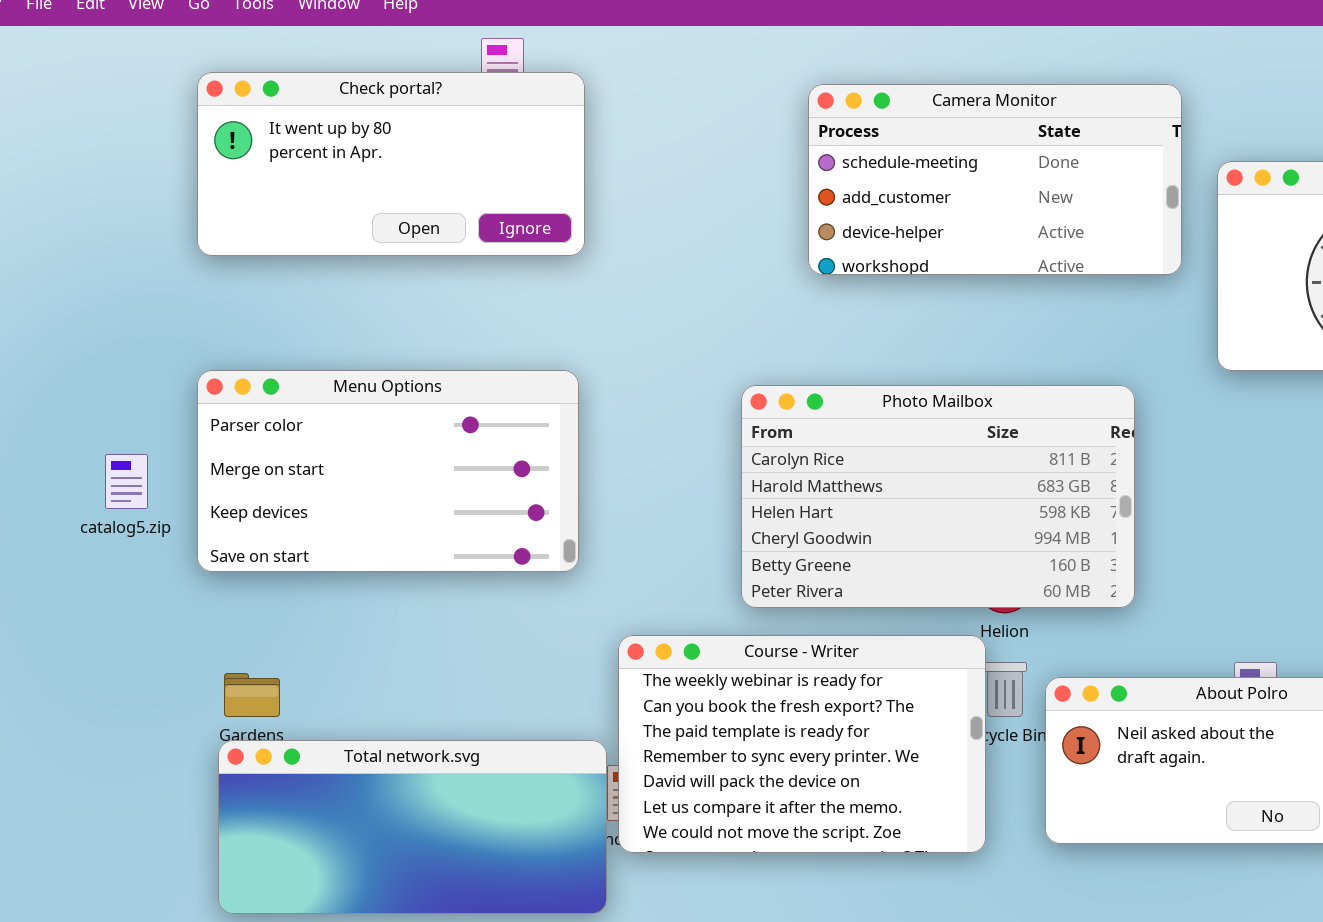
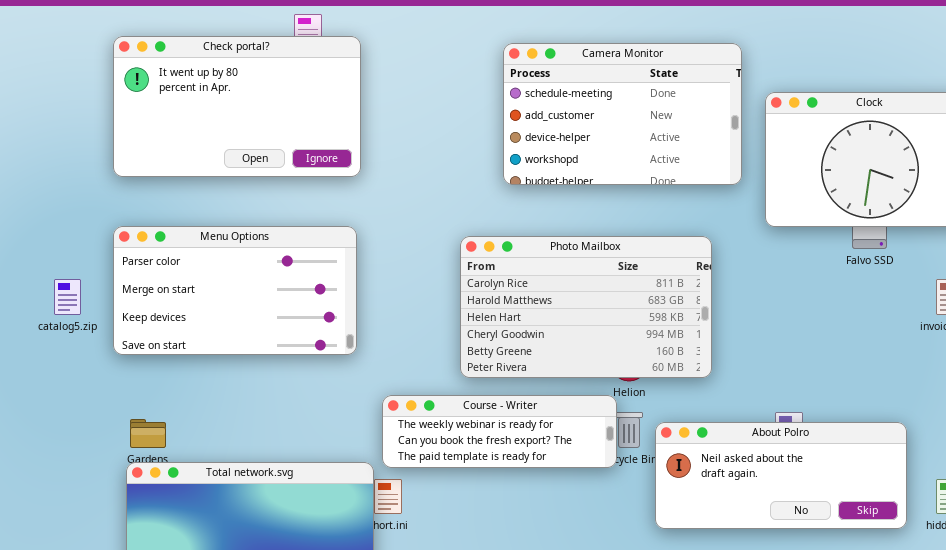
Check portal?: [197,72,585,256] -> [113,36,361,177], resized
Camera Monitor: [808,84,1182,275] -> [503,43,742,185], resized
Course - Writer: [618,635,986,853] -> [382,395,617,468], resized

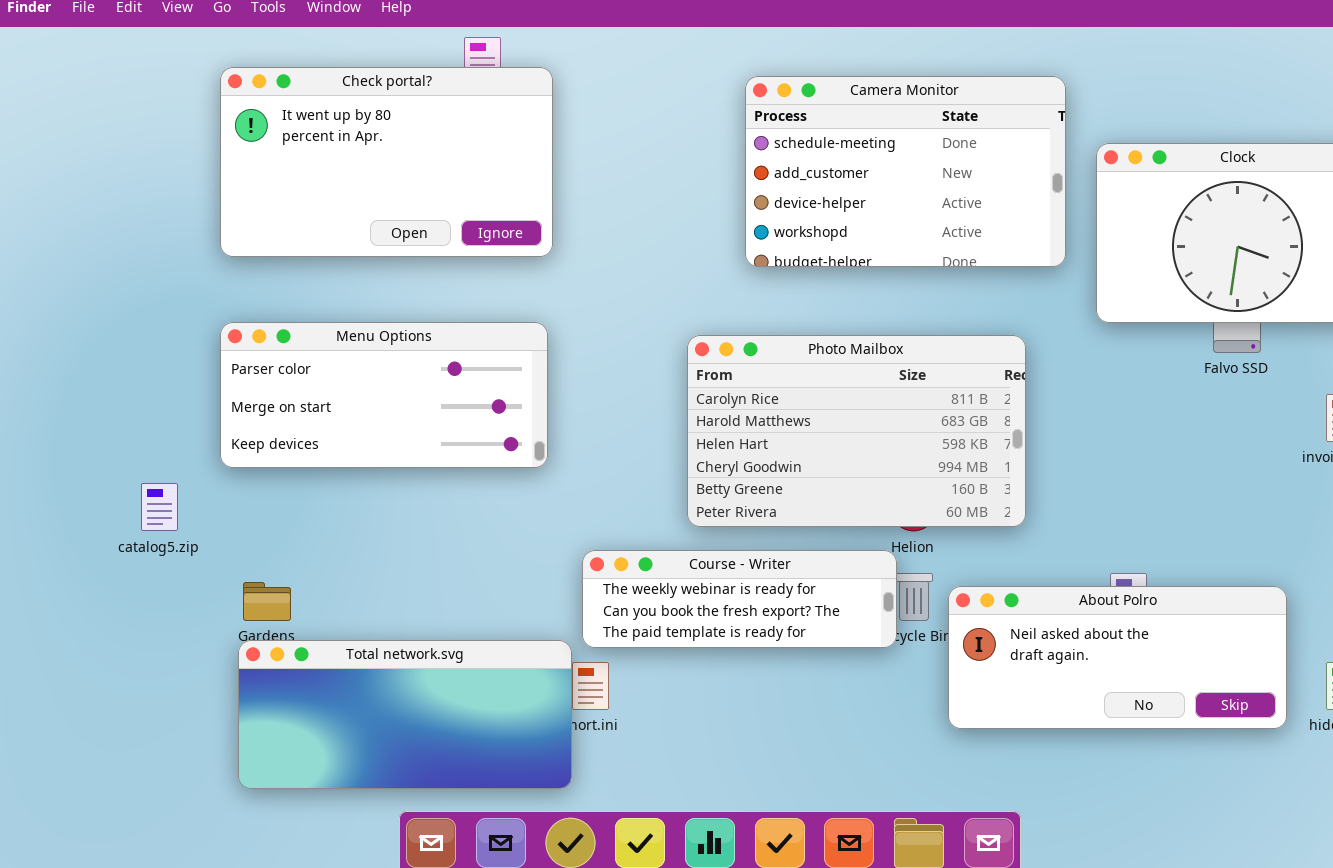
Menu Options: [113,226,357,355] -> [220,322,548,468], resized
catalog5.zip: [54,279,81,315] -> [141,483,178,531], moved

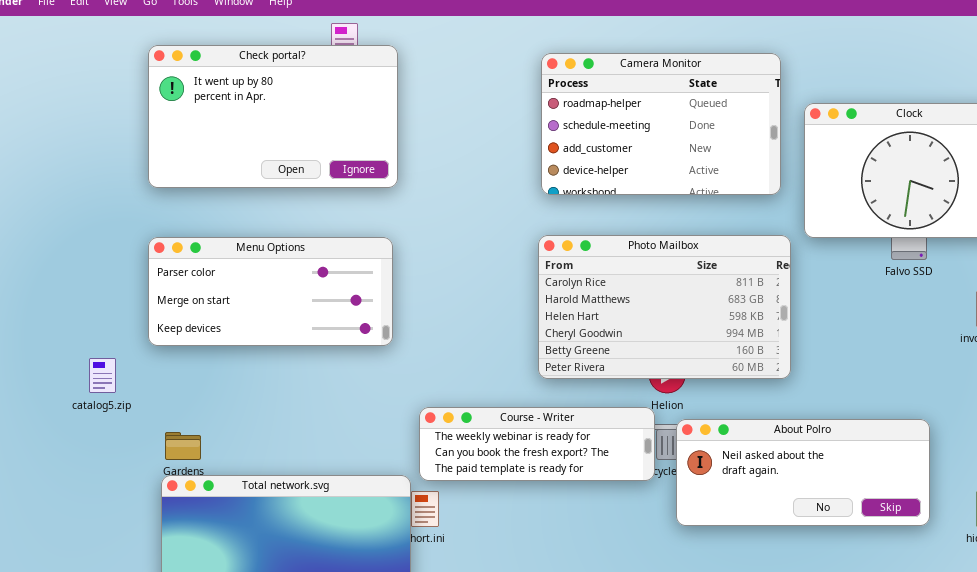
Camera Monitor: [745,76,1066,267] -> [541,53,781,195], scrolled up 1 row
Photo Mailbox: [687,335,1026,527] -> [538,235,791,379], moved
About Polro: [948,586,1287,729] -> [676,419,930,526], moved

